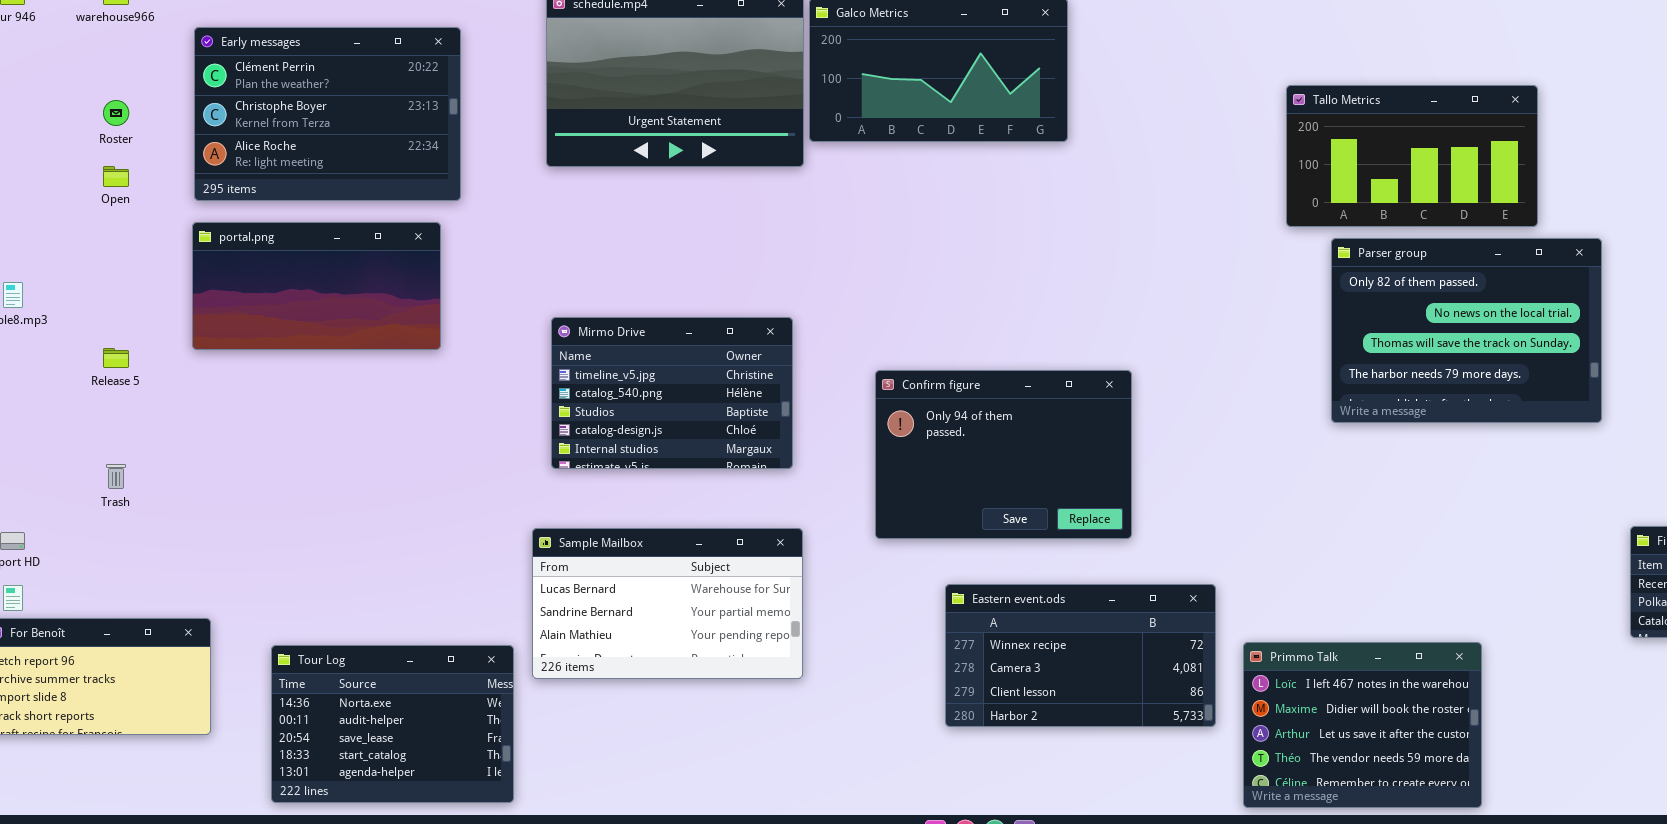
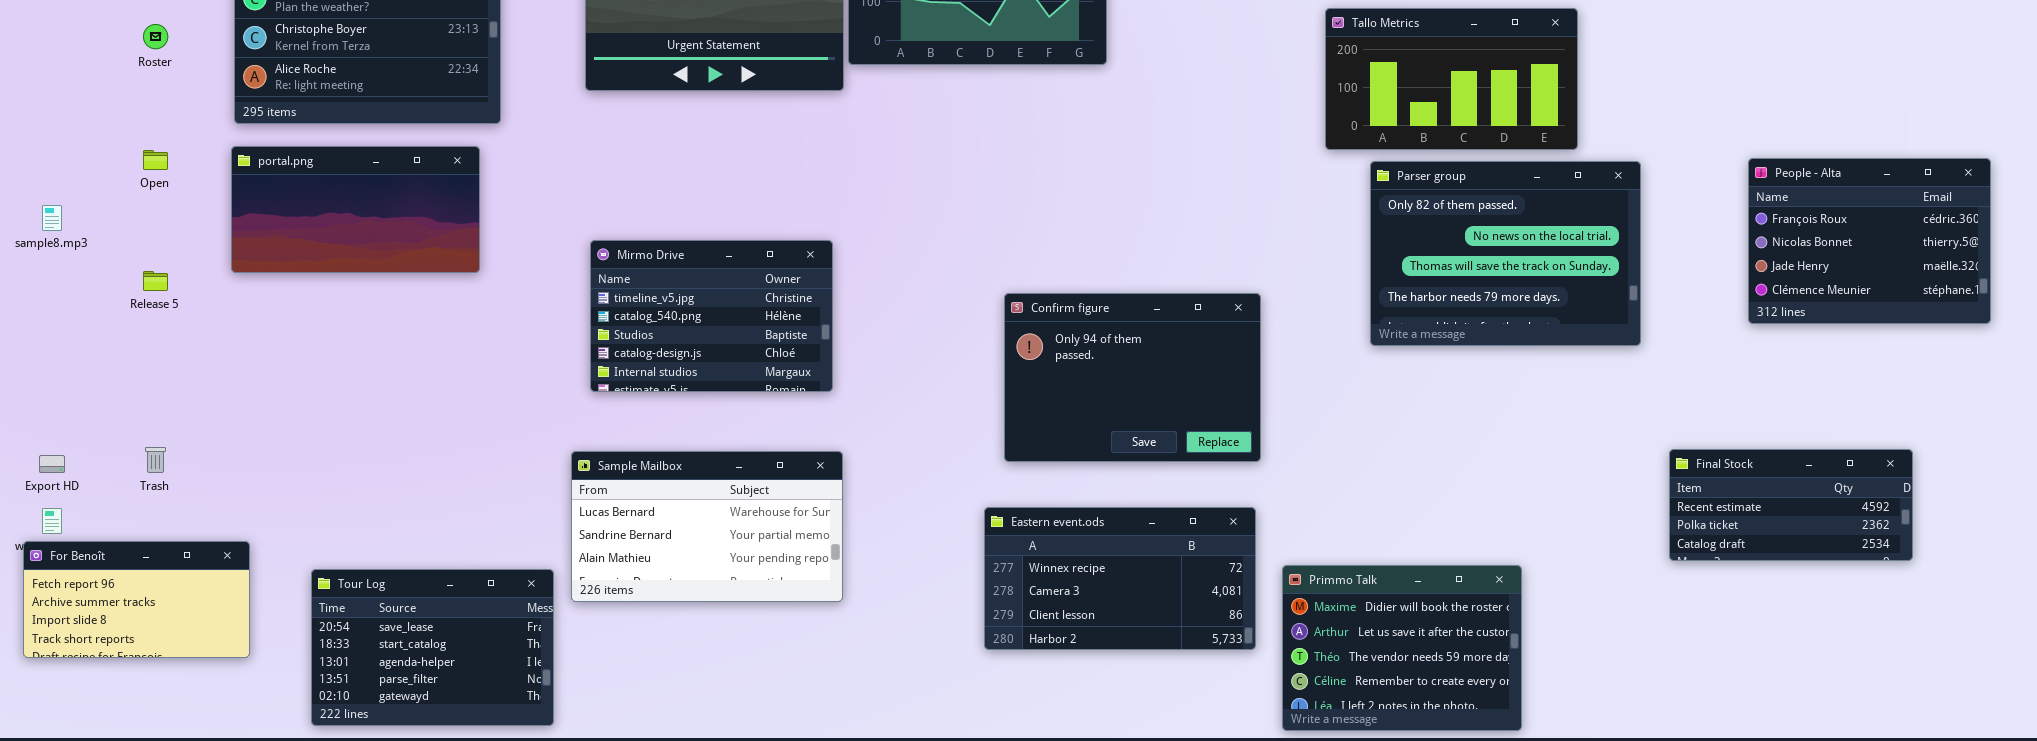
Open: [103,166,129,187] -> [143,150,168,170], moved
Confirm figure: [875,370,1132,539] -> [1004,293,1261,462], moved
Trash: [106,464,126,489] -> [145,447,166,473], moved
Primmo Talk: [1243,642,1482,808] -> [1282,565,1522,731], scrolled down 1 row
Tour Log: [271,645,514,803] -> [311,569,554,726], scrolled down 2 rows

